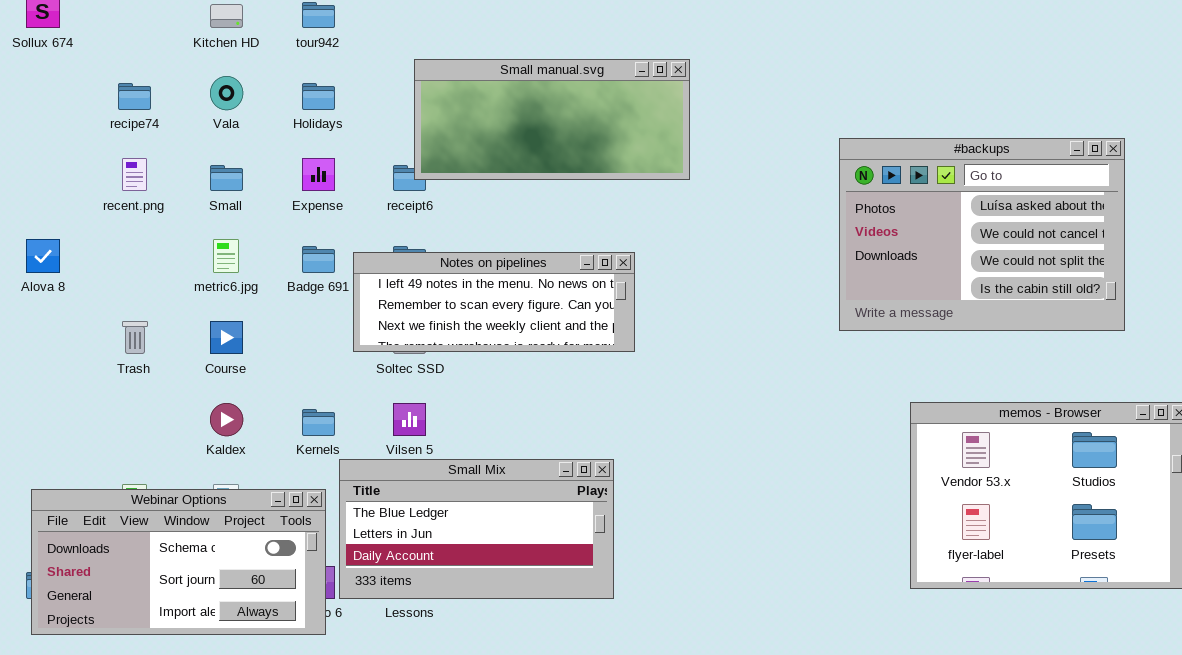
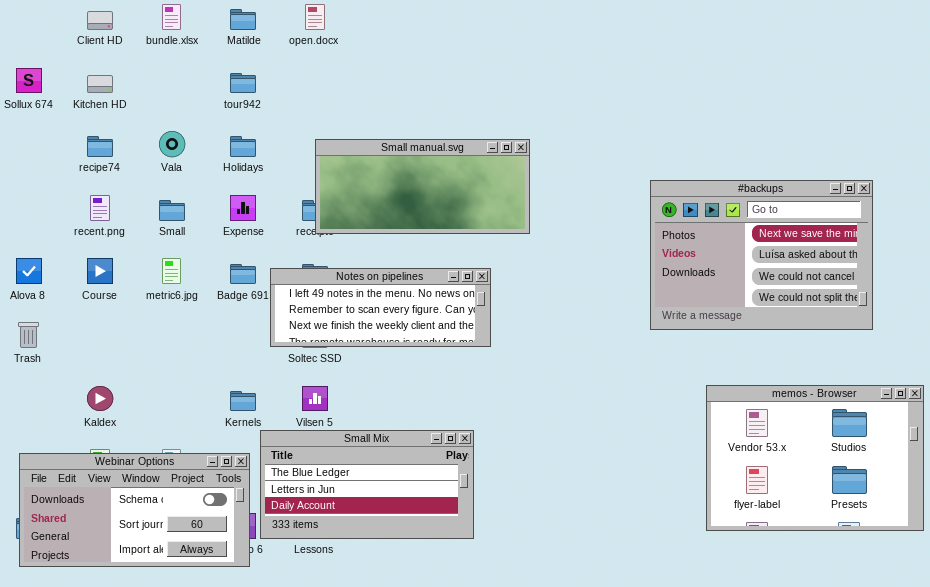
Kitchen HD: [210,4,243,28] -> [87,75,113,93], moved
Small manual.svg: [414,59,690,180] -> [315,139,530,234], moved
#backups: [839,138,1125,331] -> [650,180,873,330], scrolled up 1 row
Trash: [122,321,148,354] -> [18,322,39,348], moved
Course: [210,321,243,354] -> [87,258,113,284], moved
Kaldex: [210,403,243,436] -> [87,386,113,411], moved

